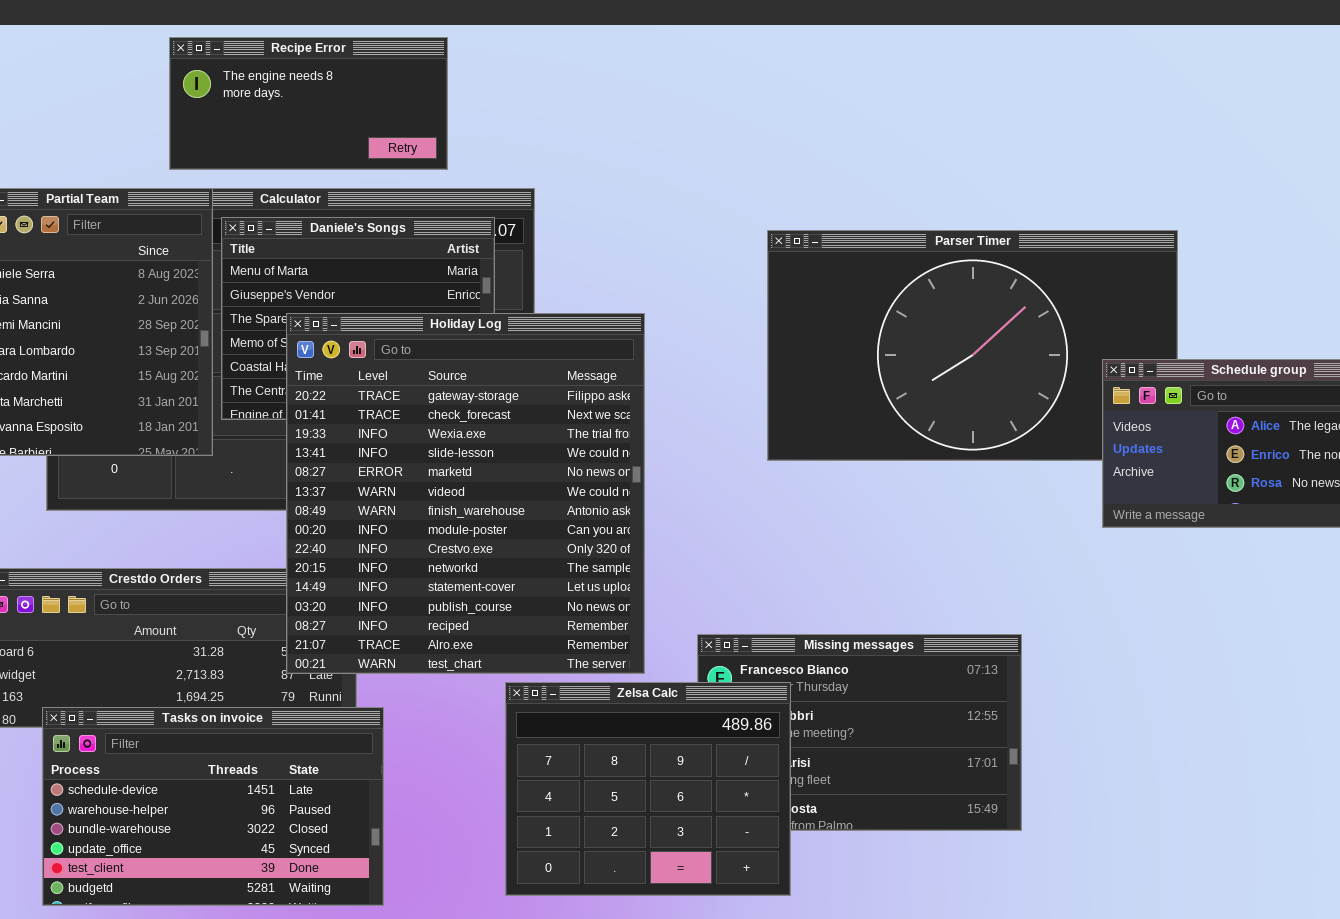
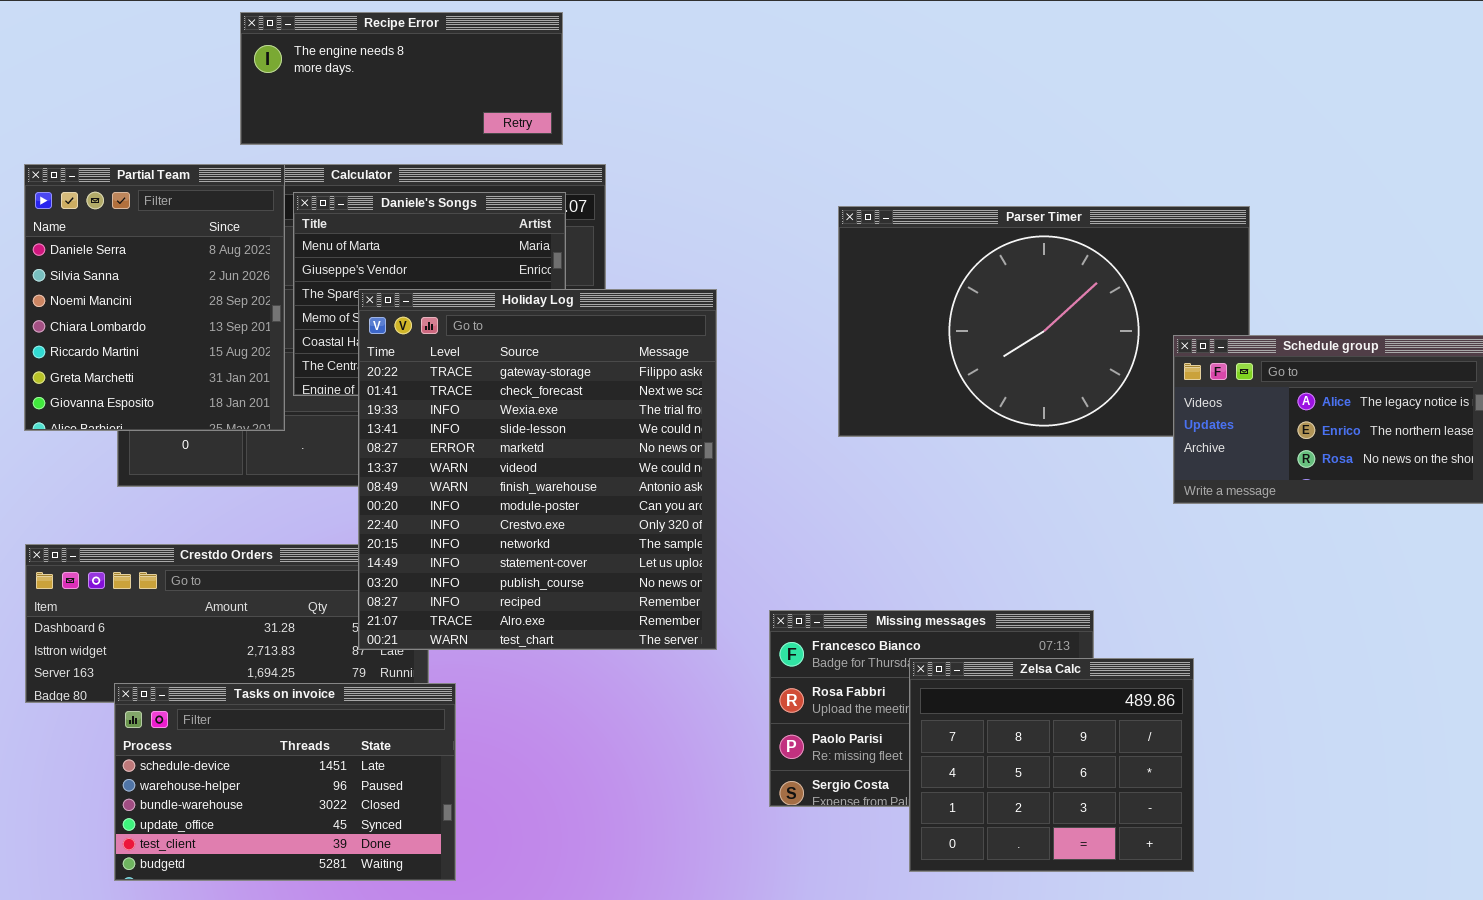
Recipe Error: [169,37,448,170] -> [240,12,563,145], resized
Zelsa Calc: [505,682,791,896] -> [909,658,1194,872], moved

